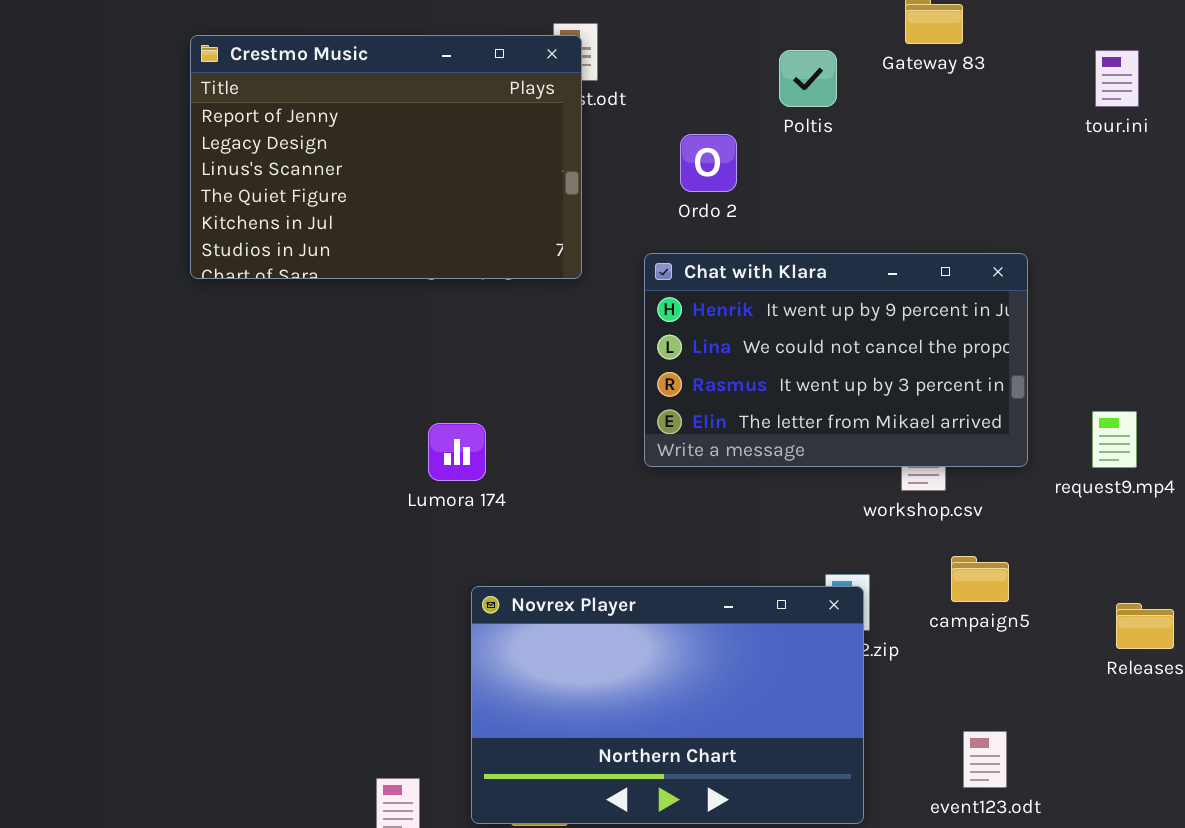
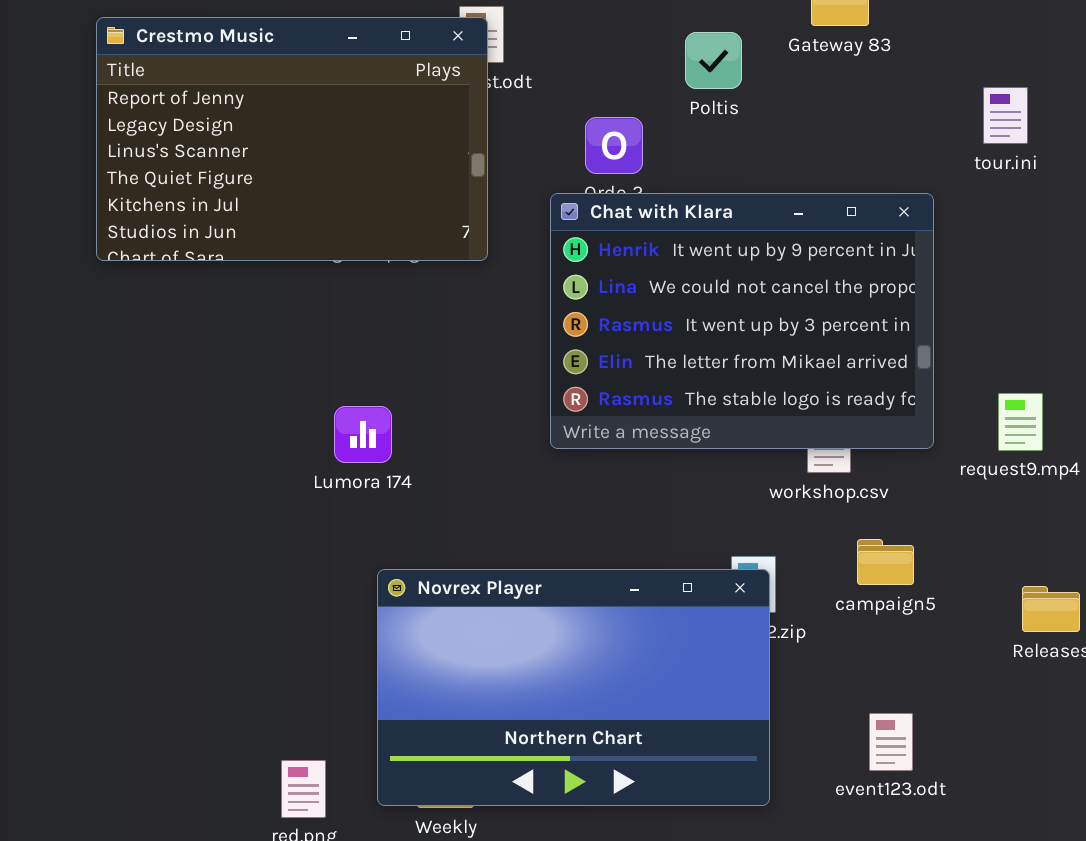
tour.ini: [1095,50,1139,107] -> [983,87,1028,144], moved
Chat with Klara: [644,253,1028,467] -> [550,193,934,449], resized

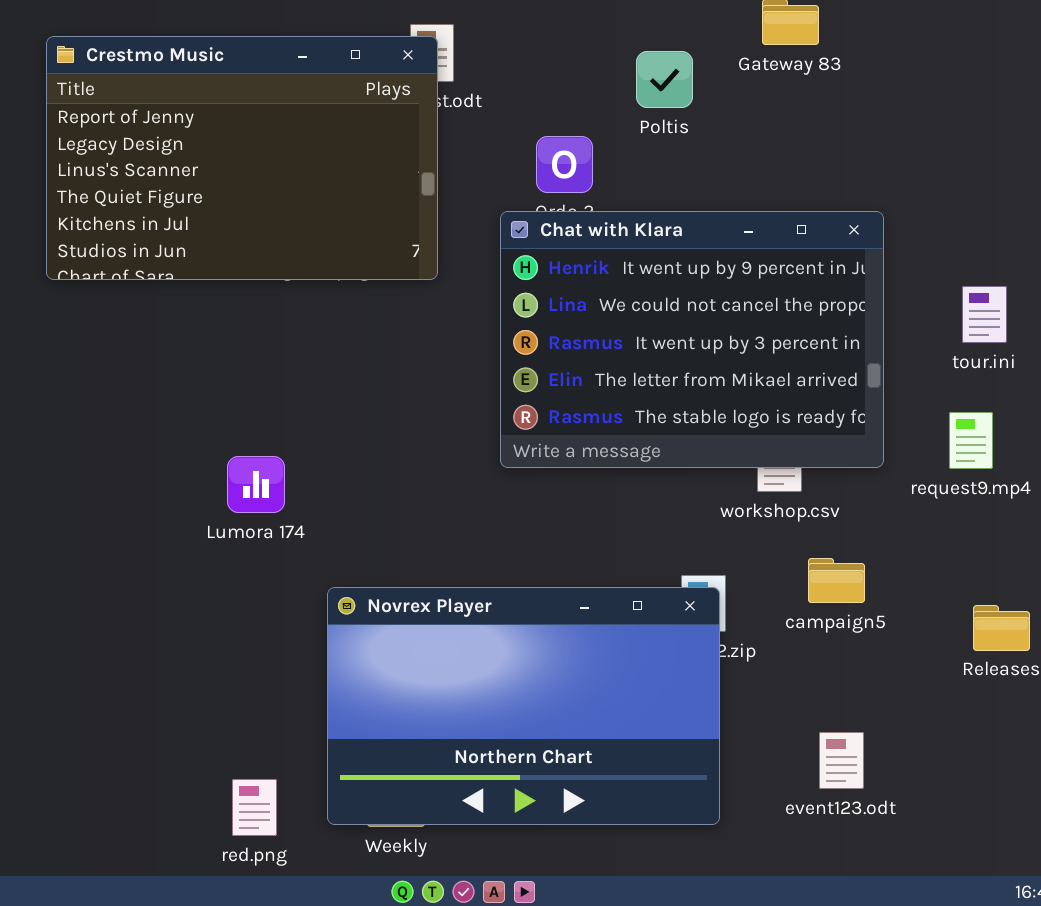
tour.ini: [983,87,1028,144] -> [962,286,1007,343], moved
Lumora 174: [334,406,392,463] -> [227,456,285,513], moved

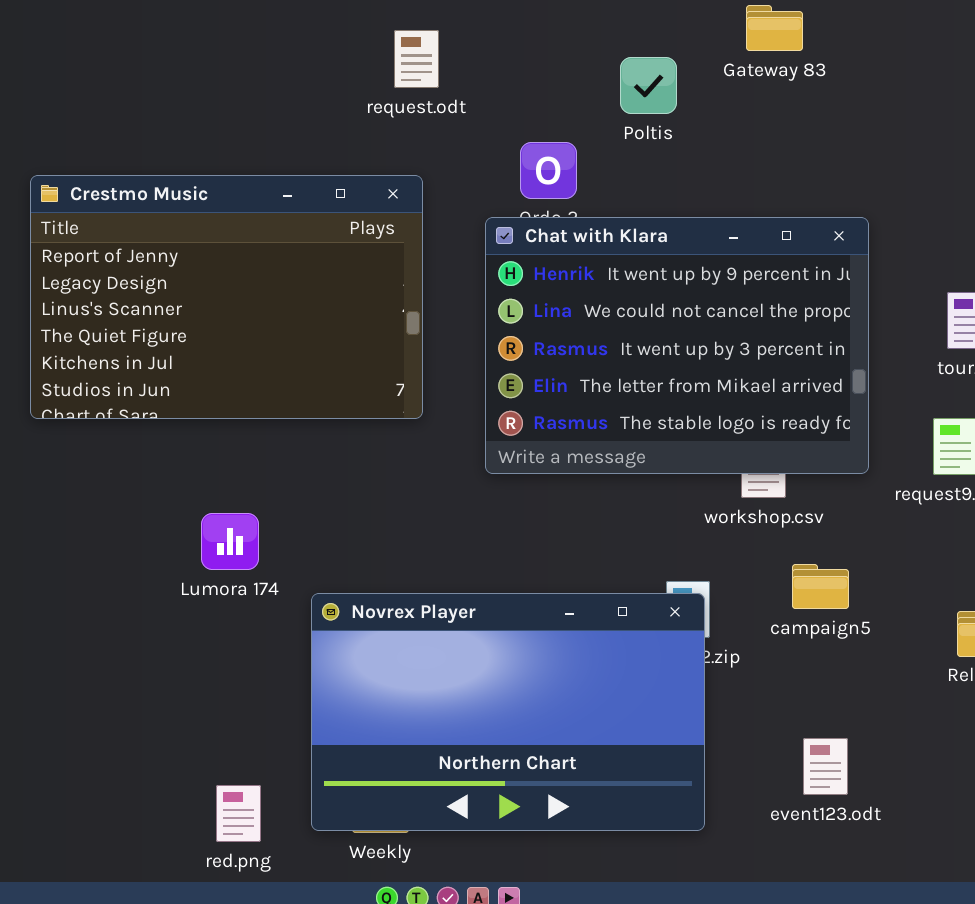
Crestmo Music: [46,36,438,280] -> [30,175,423,419], moved
Lumora 174: [227,456,285,513] -> [201,513,259,570], moved

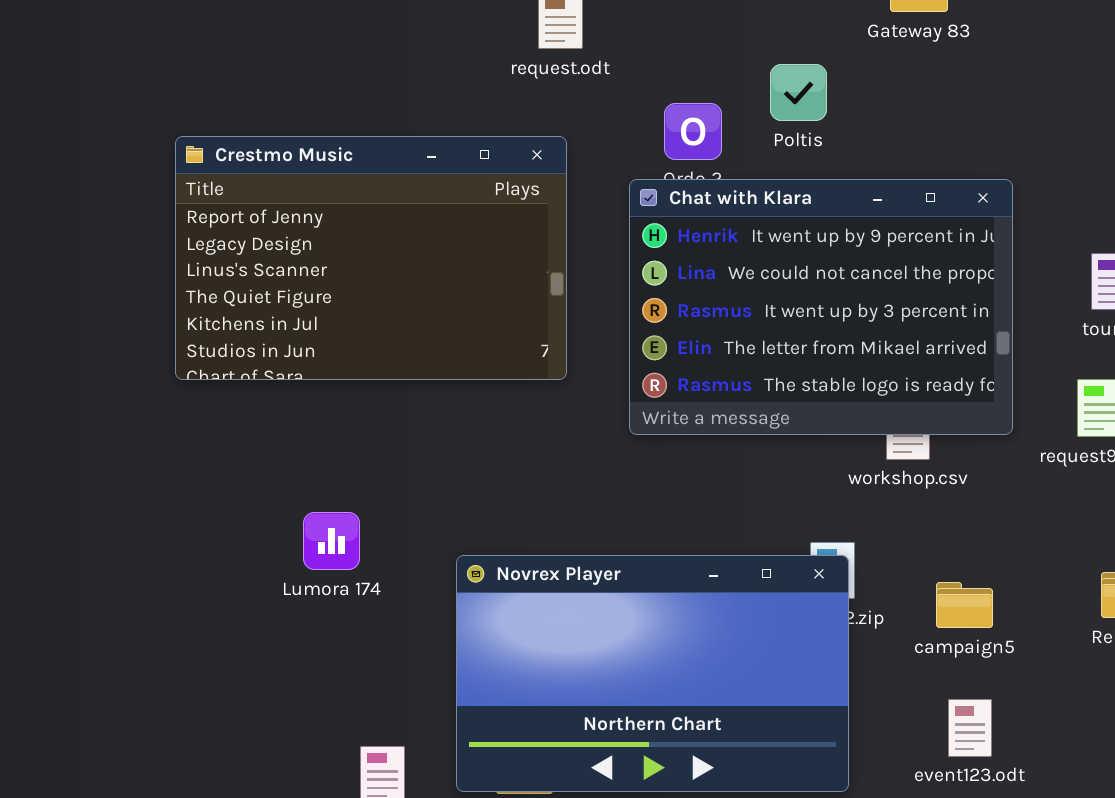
Poltis: [620,57,677,114] -> [770,64,827,121], moved
Lumora 174: [201,513,259,570] -> [303,512,360,570], moved
campaign5: [792,564,849,609] -> [936,582,993,628], moved

